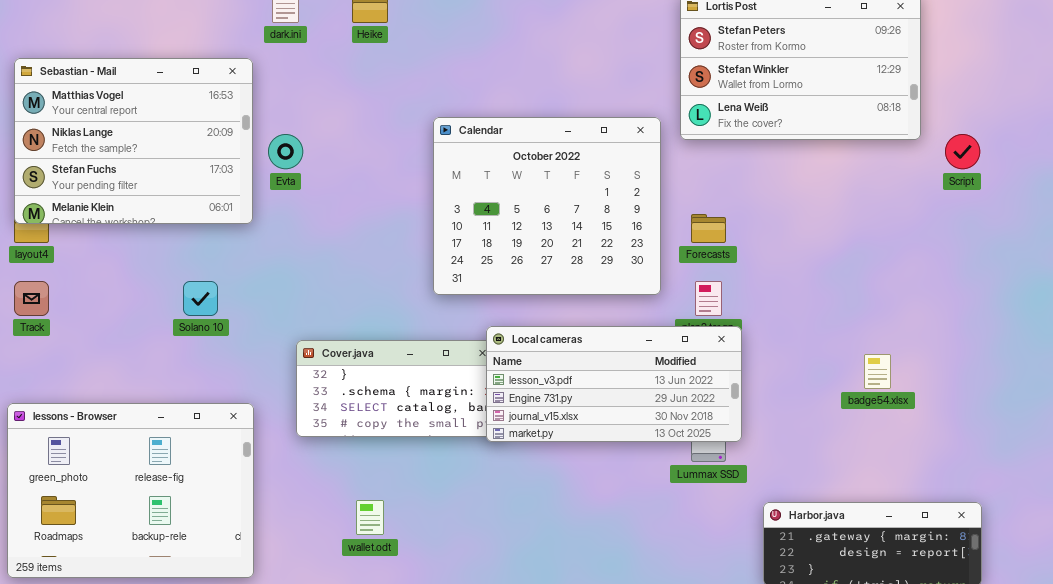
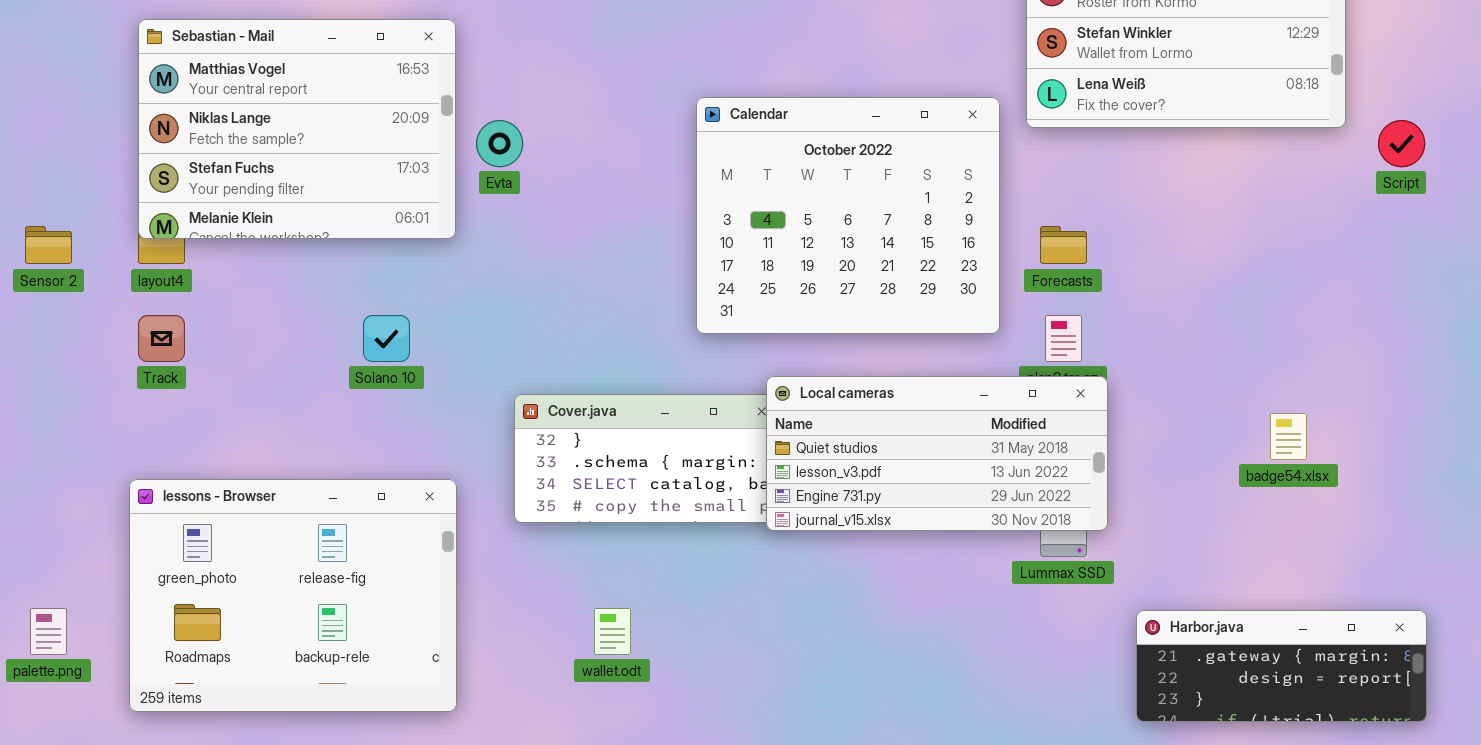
Local cameras: [486,326,742,442] -> [766,376,1108,531], scrolled up 1 row

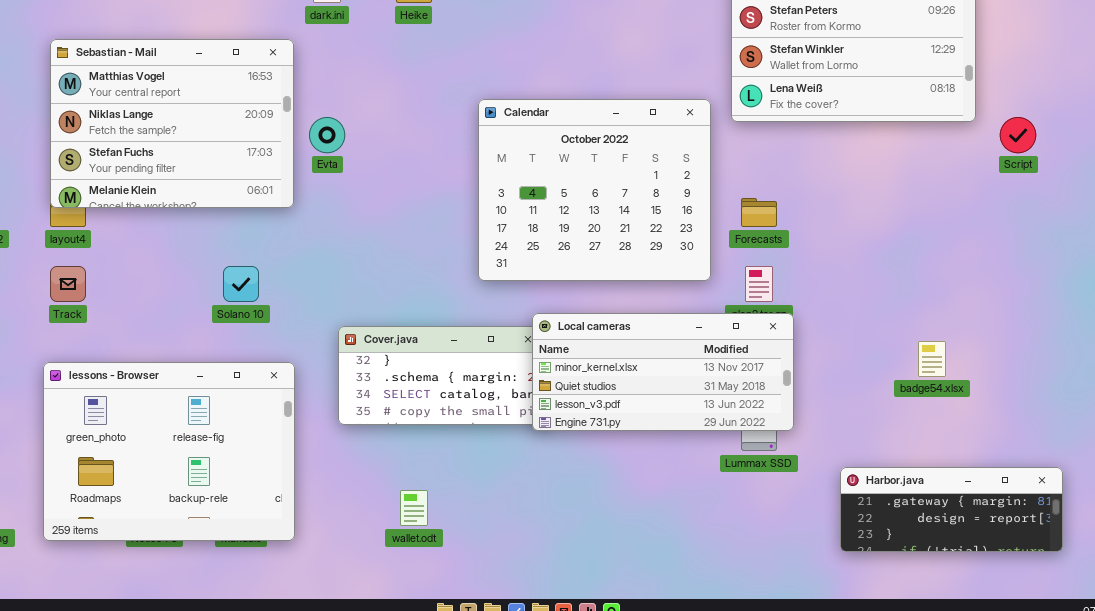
Local cameras: [766,376,1108,531] -> [532,313,794,431], scrolled up 1 row
lessons - Browser: [129,479,457,712] -> [43,362,295,541], moved
Harbor.java: [1136,610,1427,722] -> [840,467,1063,552], moved

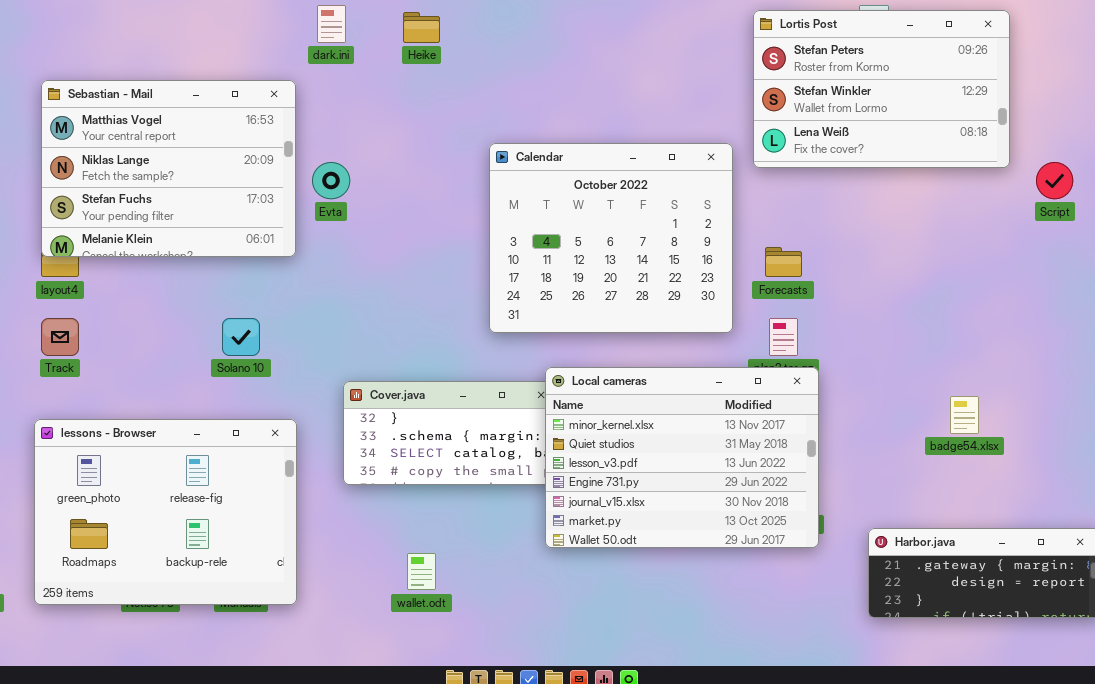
Local cameras: [532,313,794,431] -> [545,367,819,548], resized

